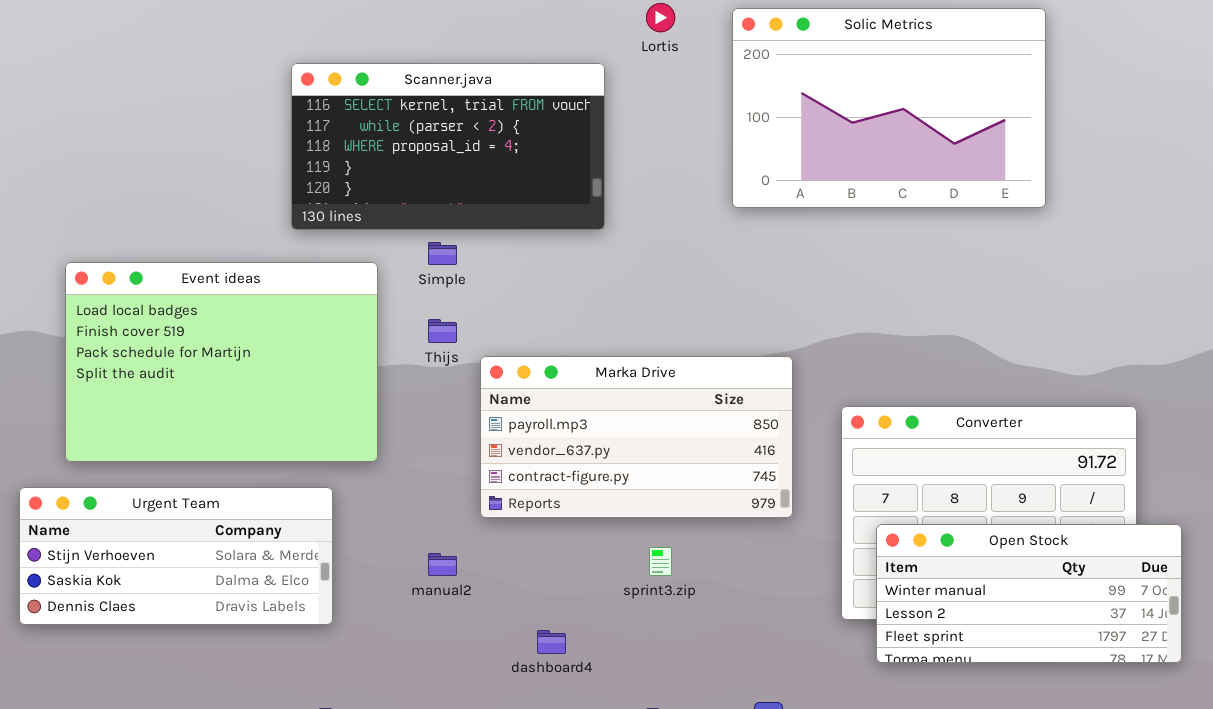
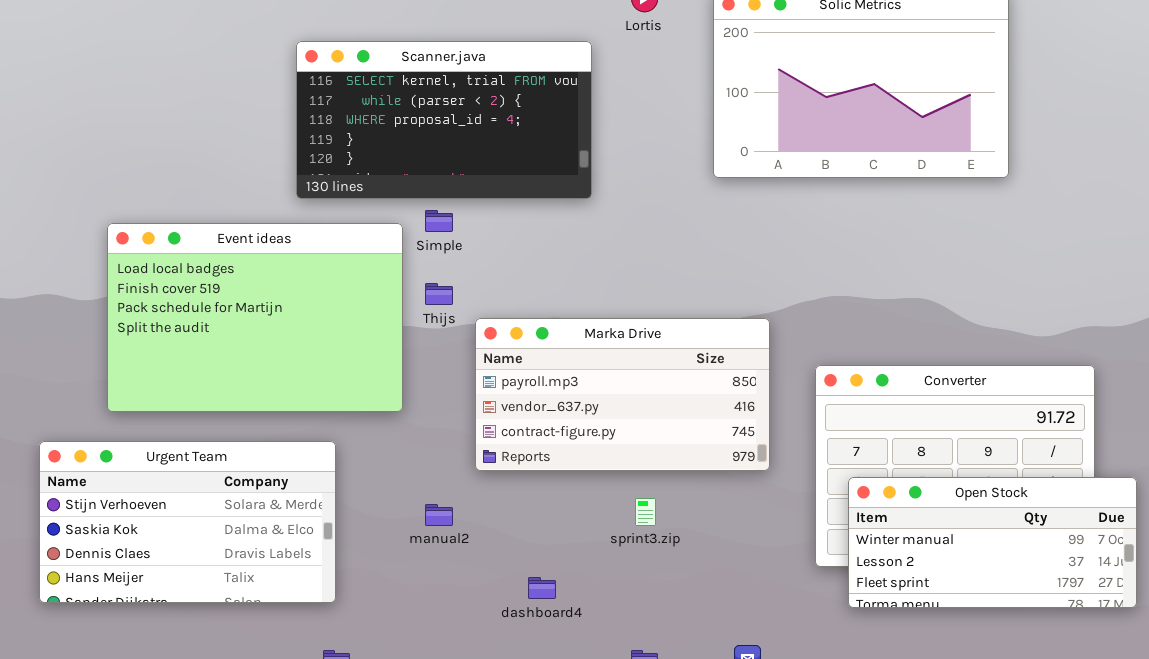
Event ideas: [65,262,378,462] -> [107,223,403,412], moved
Urgent Team: [19,487,333,625] -> [39,441,336,603], resized

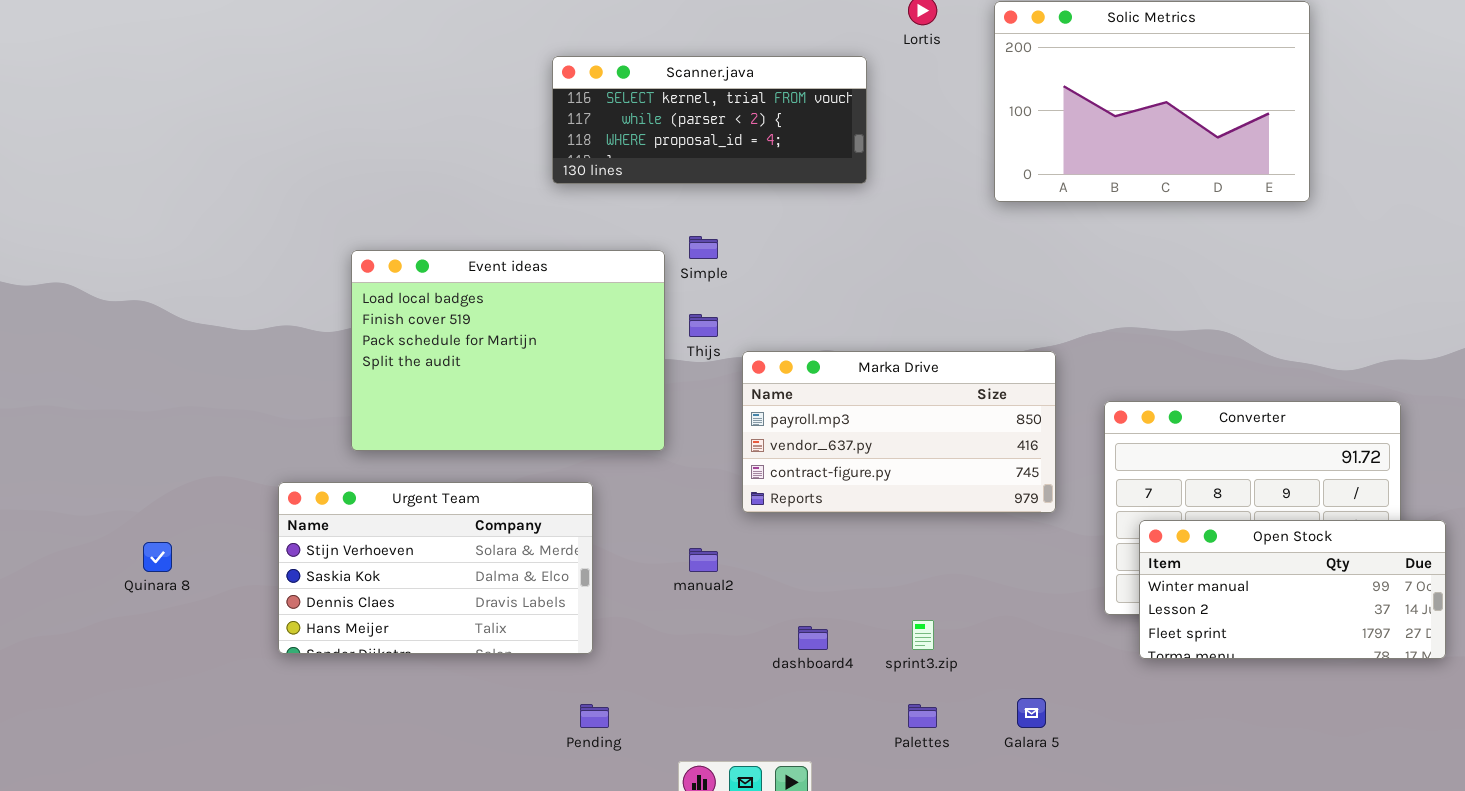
Scanner.java: [296,41,592,199] -> [552,56,867,184], resized
sprint3.zip: [635,498,656,526] -> [912,620,934,650], moved

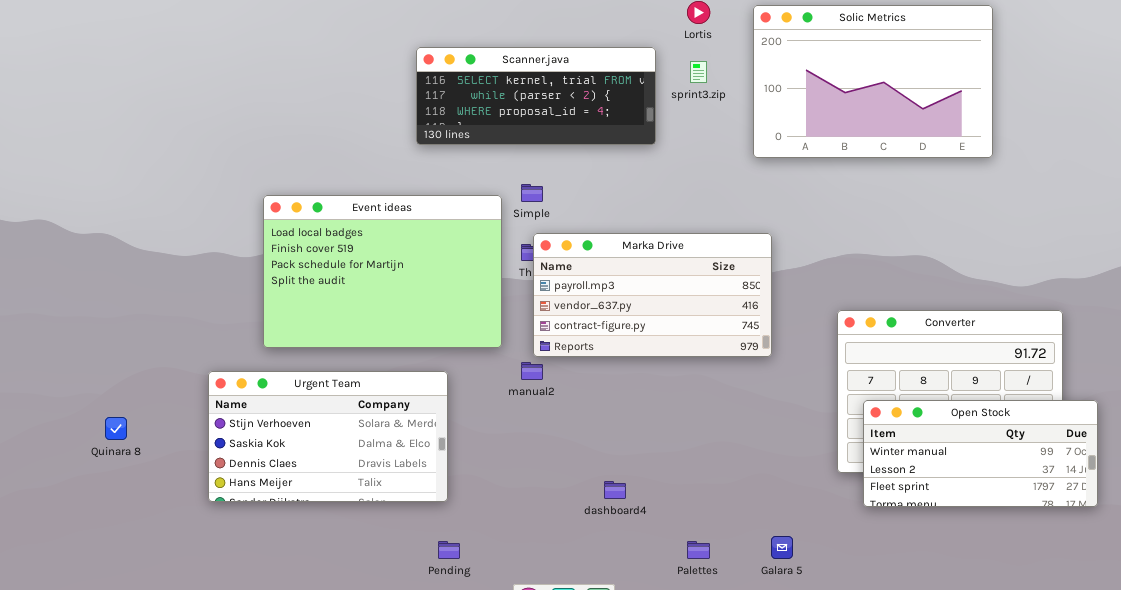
Marka Drive: [742,351,1056,513] -> [533,233,772,357], moved
manual2: [689,548,718,572] -> [521,362,543,380], moved
sprint3.zip: [912,620,934,650] -> [690,61,707,83], moved

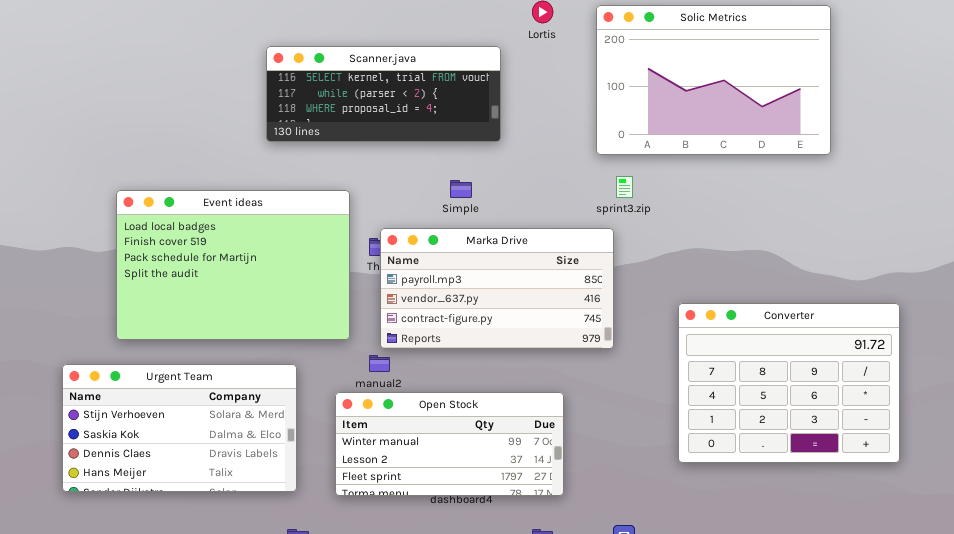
sprint3.zip: [690,61,707,83] -> [616,176,633,198], moved
Simple: [521,184,543,202] -> [450,180,472,198], moved
Open Stock: [863,400,1098,507] -> [335,392,564,496], moved

